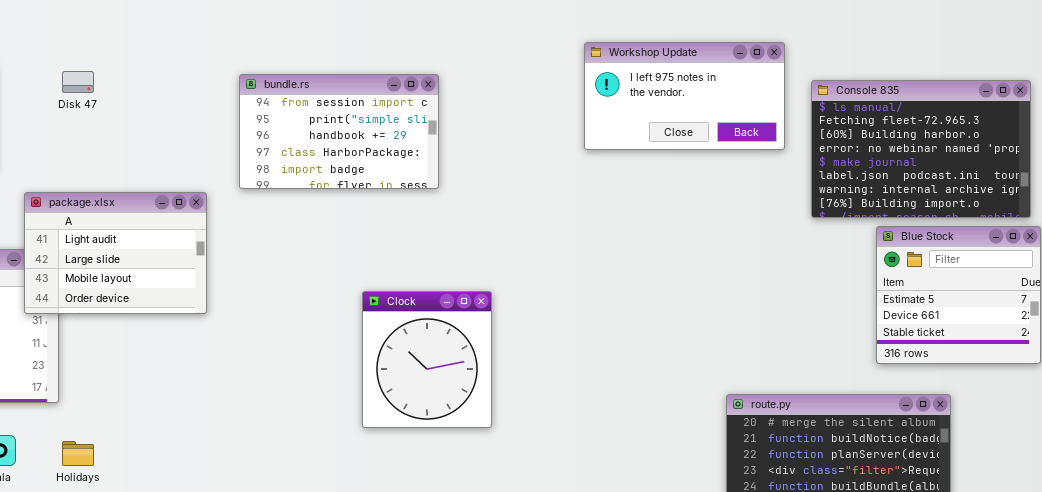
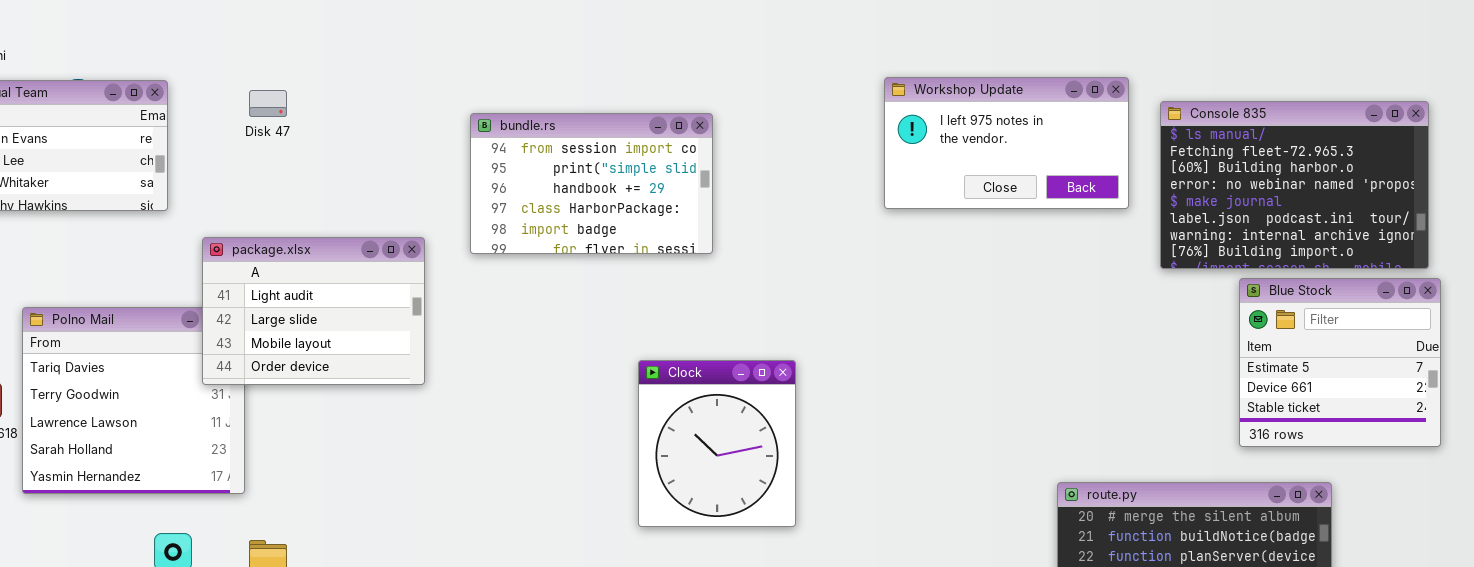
Workshop Update: [584,42,785,150] -> [884,77,1129,209], moved
bundle.rs: [239,74,439,189] -> [470,113,713,254], moved
Clock: [362,291,492,428] -> [638,360,796,527], moved

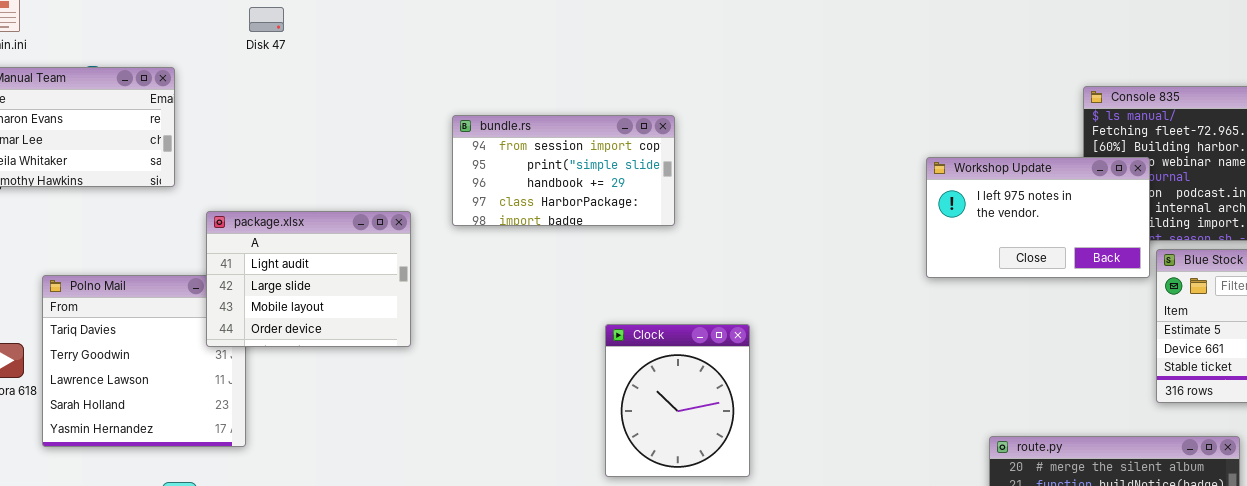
Workshop Update: [884,77,1129,209] -> [926,157,1150,278], moved
Disk 47: [249,90,287,117] -> [249,7,284,32], moved
bundle.rs: [470,113,713,254] -> [452,115,675,226], resized

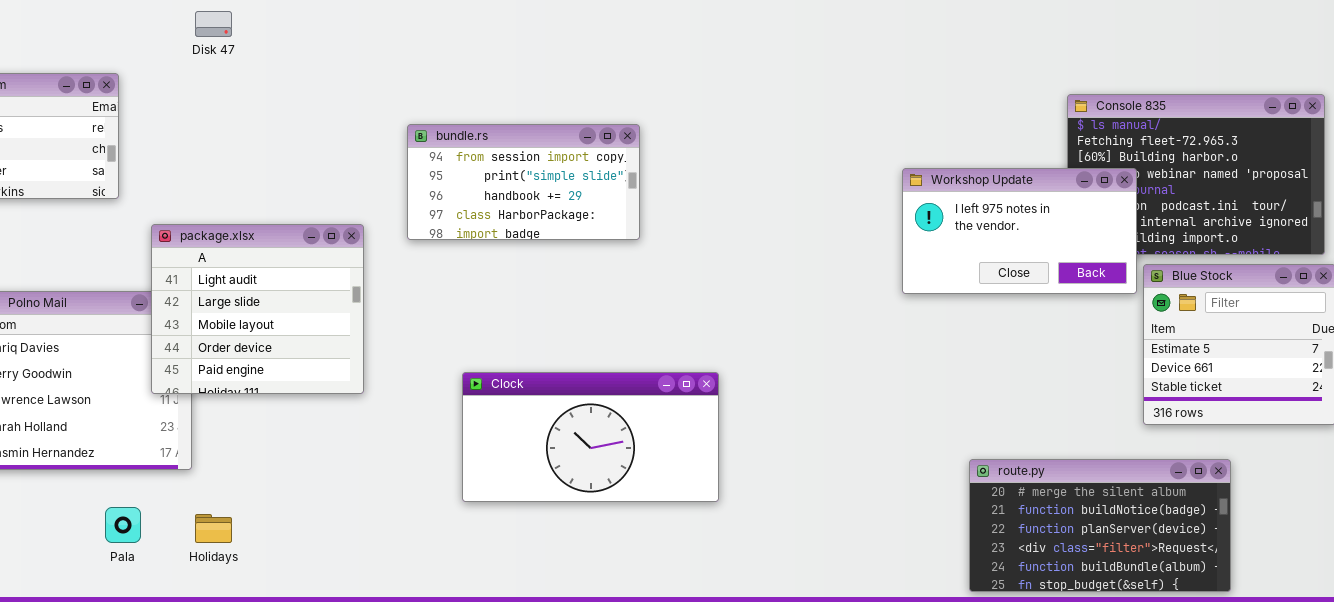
package.xlsx: [206,211,411,347] -> [151,224,364,394], resized
Clock: [605,324,750,477] -> [462,372,719,502], resized

